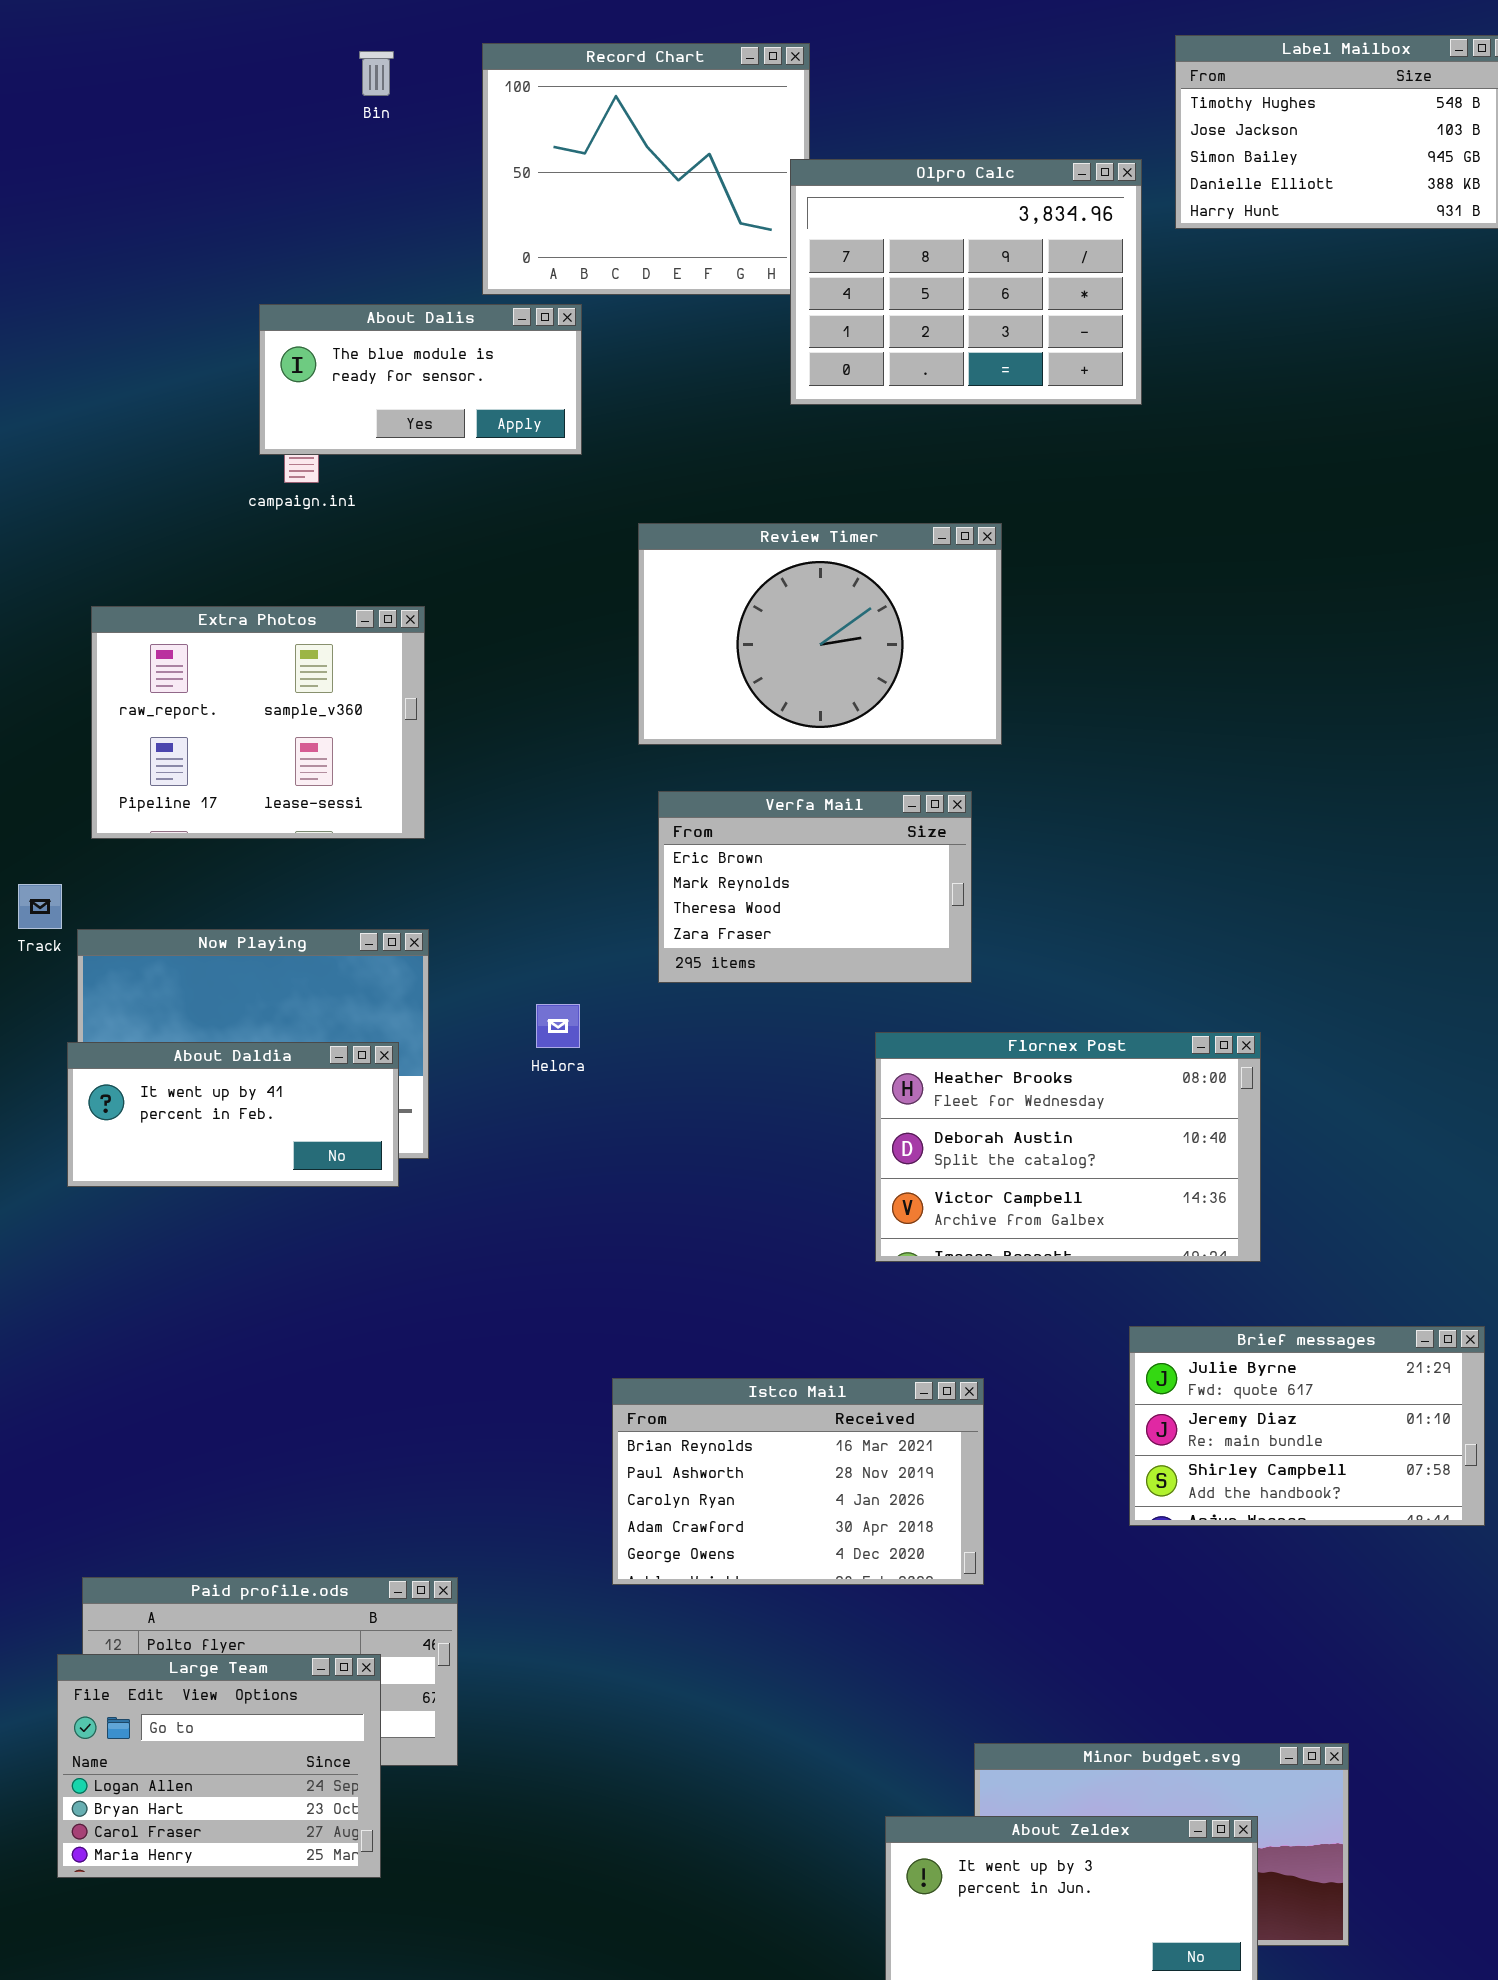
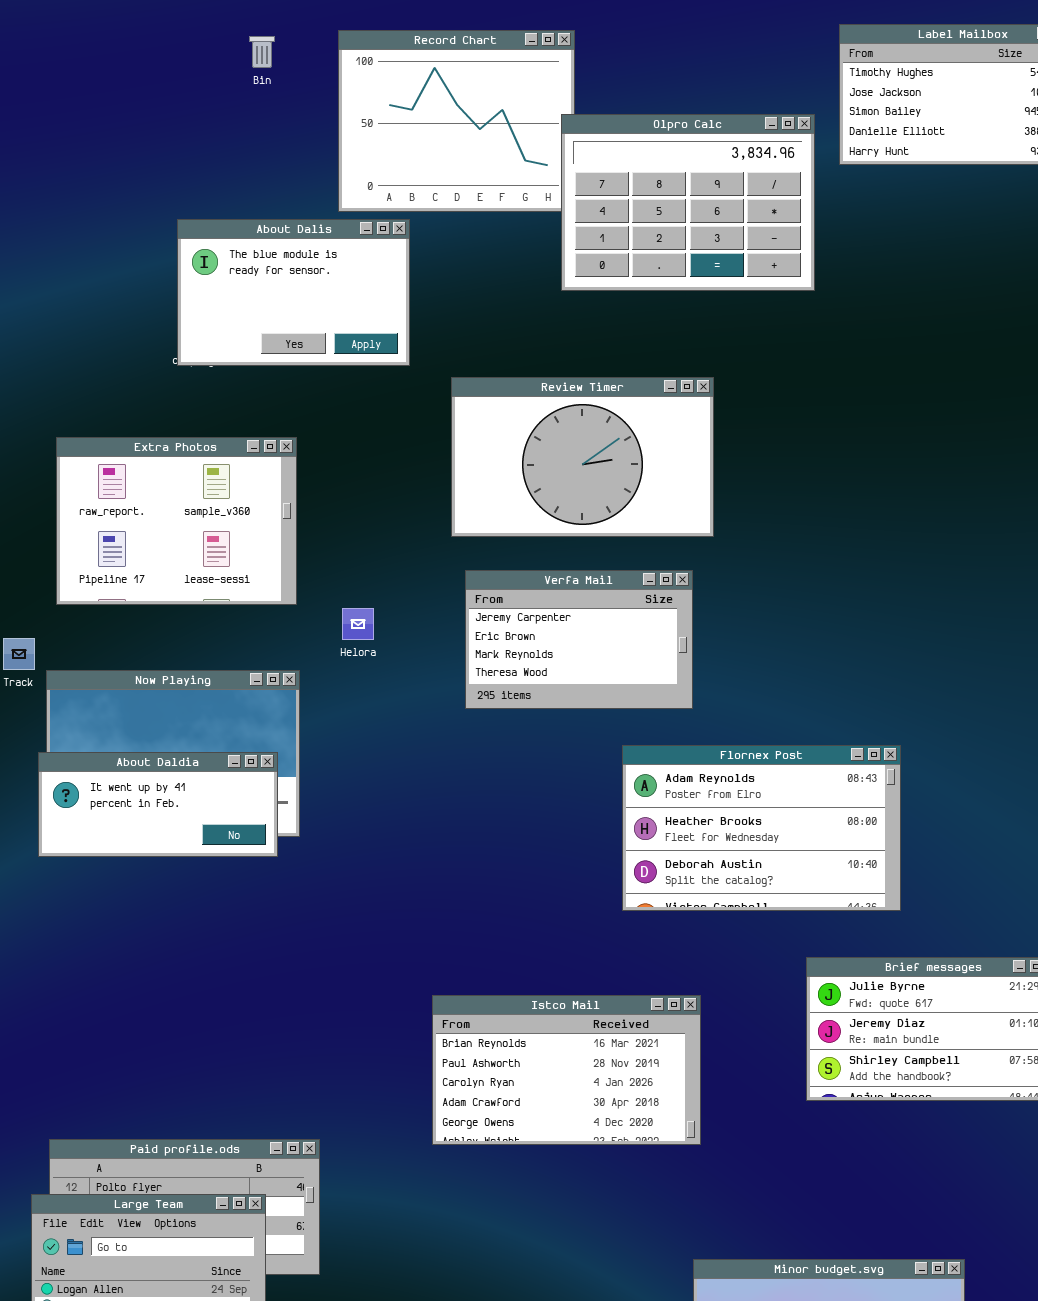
About Dalis: [259,304,582,455] -> [177,219,410,366], resized
Verfa Mail: [658,791,972,983] -> [465,570,693,709], scrolled up 1 row
Helora: [536,1004,580,1048] -> [342,608,374,640], moved
Flornex Post: [875,1032,1261,1262] -> [622,745,901,911], scrolled up 1 row

